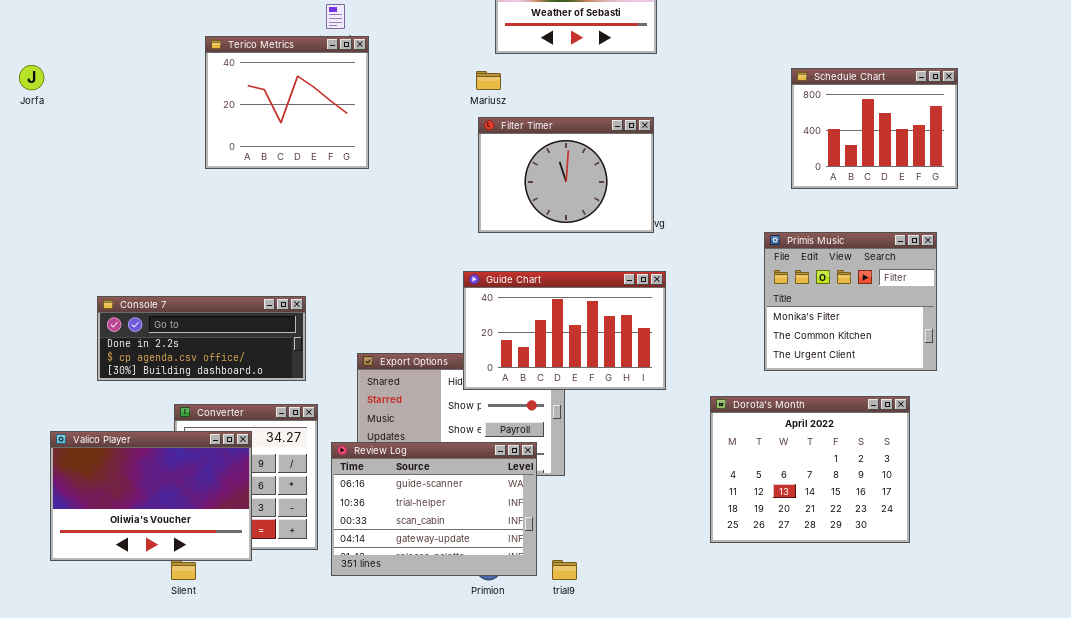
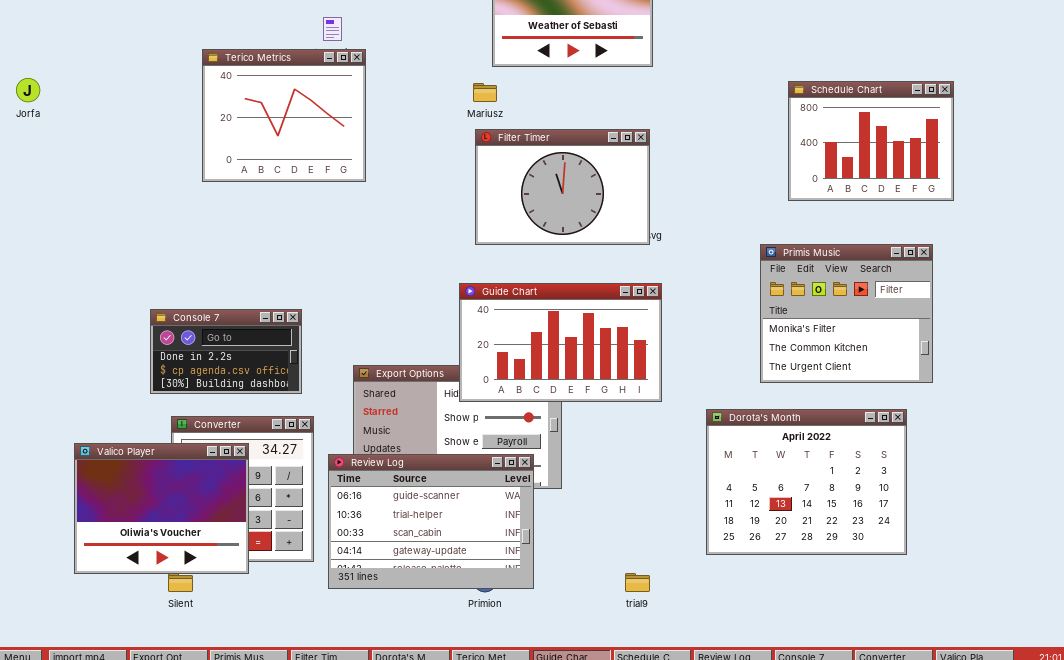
Console 7: [97,296,306,381] -> [150,309,302,394], resized
Valico Player: [50,431,252,561] -> [74,443,249,574], resized
trial9: [552,560,577,580] -> [625,573,650,592], moved

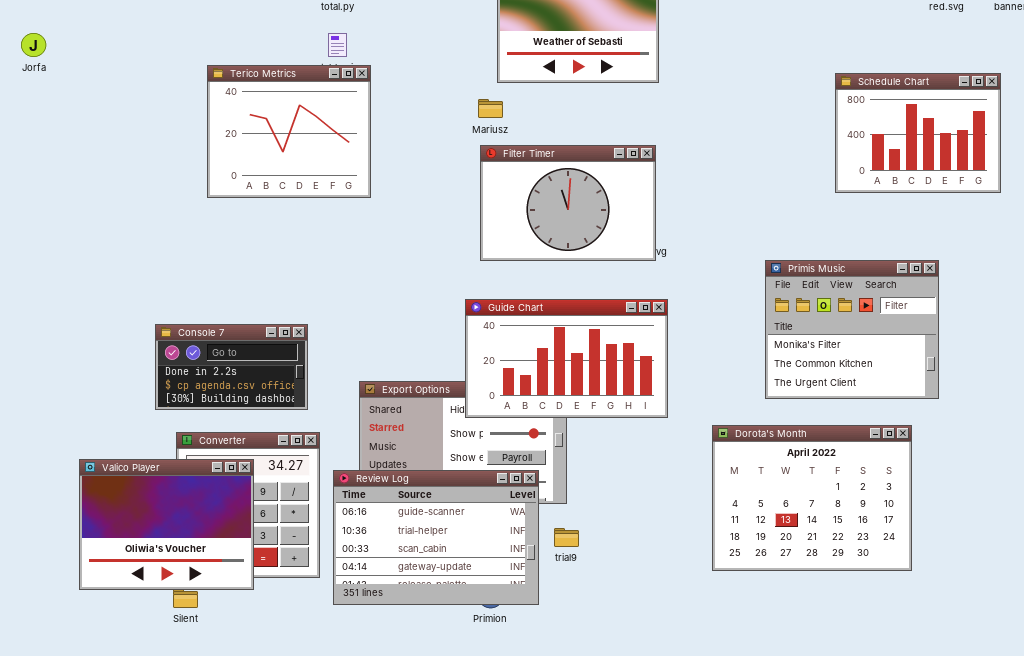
Jorfa: [16,78,40,102] -> [21,33,46,57], moved
Schedule Chart: [788,81,954,201] -> [835,73,1001,193], moved
trial9: [625,573,650,592] -> [554,528,579,547], moved

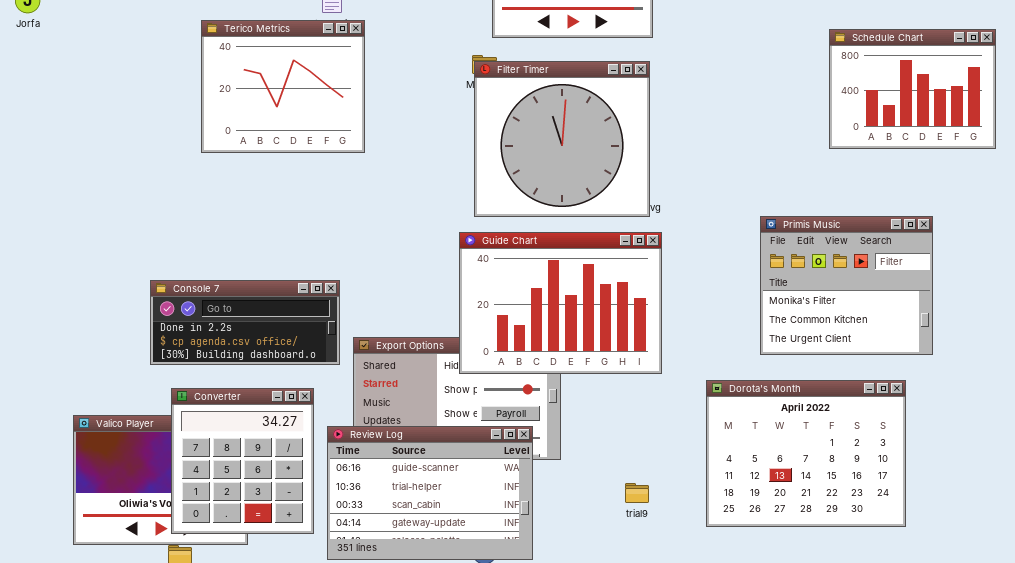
Filter Timer: [480,145,656,261] -> [474,61,650,217], resized
Guide Chart: [465,299,668,418] -> [459,232,662,374], resized
Console 7: [155,324,308,410] -> [150,280,340,365], resized
Converter: [176,432,320,578] -> [171,388,314,534], raised
trial9: [554,528,579,547] -> [625,483,649,503], moved

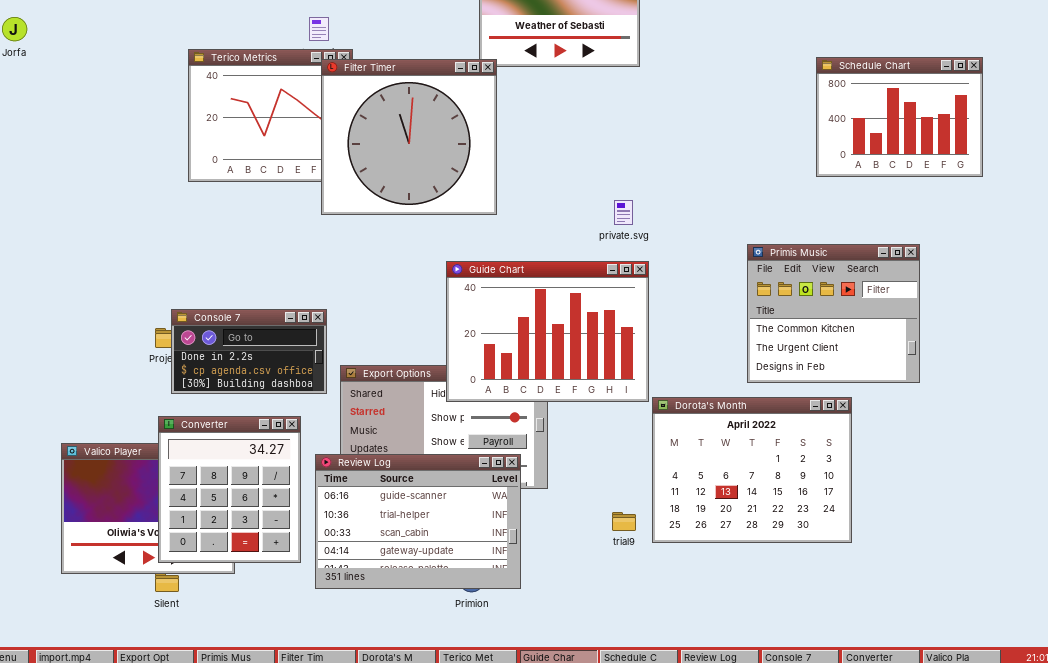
Filter Timer: [474,61,650,217] -> [321,59,497,215], moved
Primis Music: [760,216,933,355] -> [747,244,920,383], scrolled down 1 row
Console 7: [150,280,340,365] -> [171,309,327,394], resized
Dorota's Month: [706,380,906,527] -> [652,397,852,543], moved

